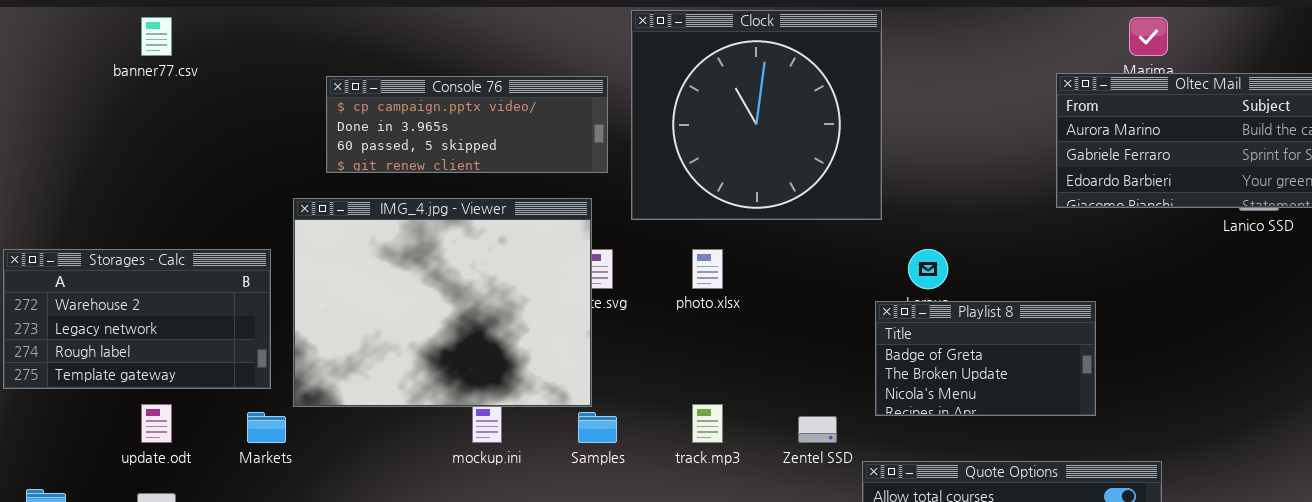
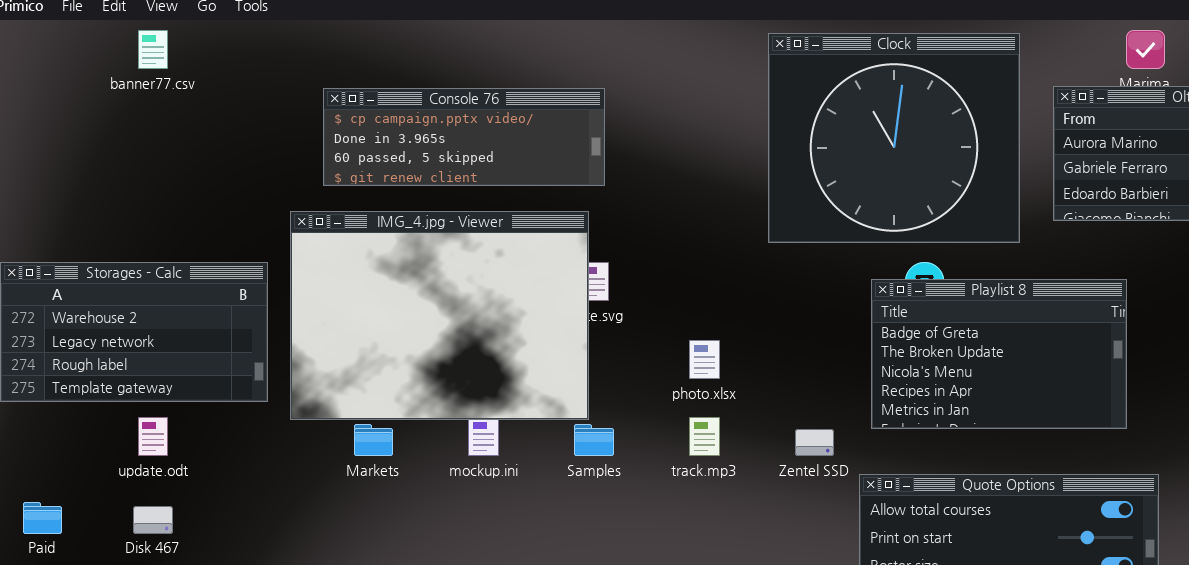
Clock: [631,10,882,220] -> [768,33,1020,243], moved
photo.xlsx: [692,249,723,289] -> [689,340,720,379], moved
Playlist 8: [875,301,1096,416] -> [871,279,1127,429], resized
Markets: [247,412,286,443] -> [354,424,393,456], moved

